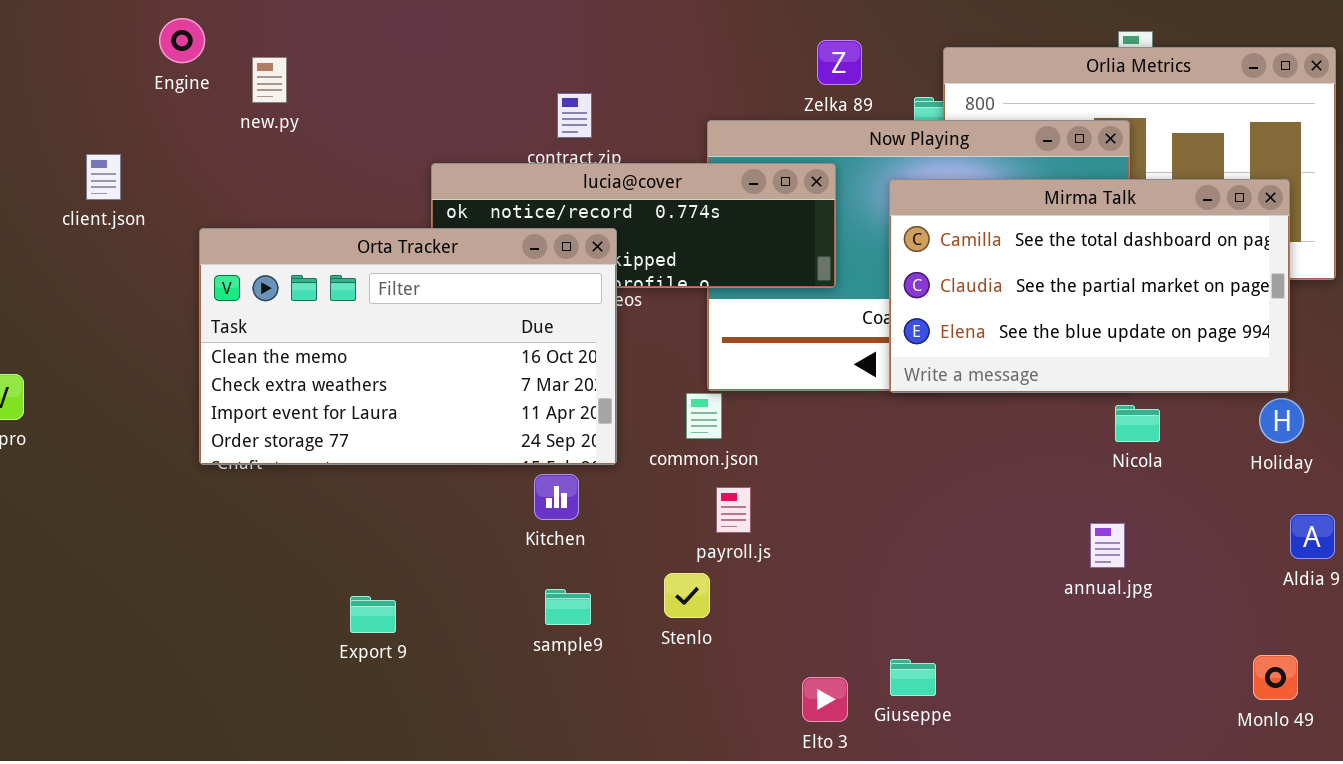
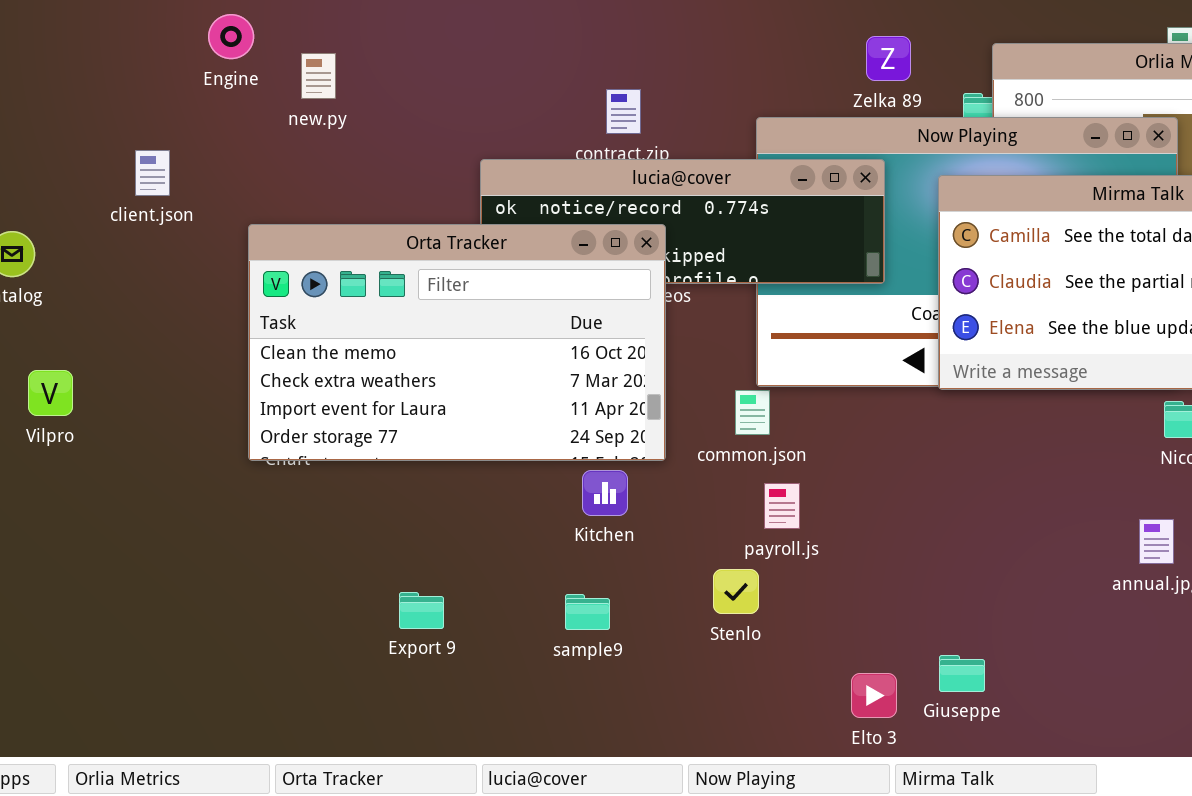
sample9: [545,589,591,625] -> [565,594,610,630], moved

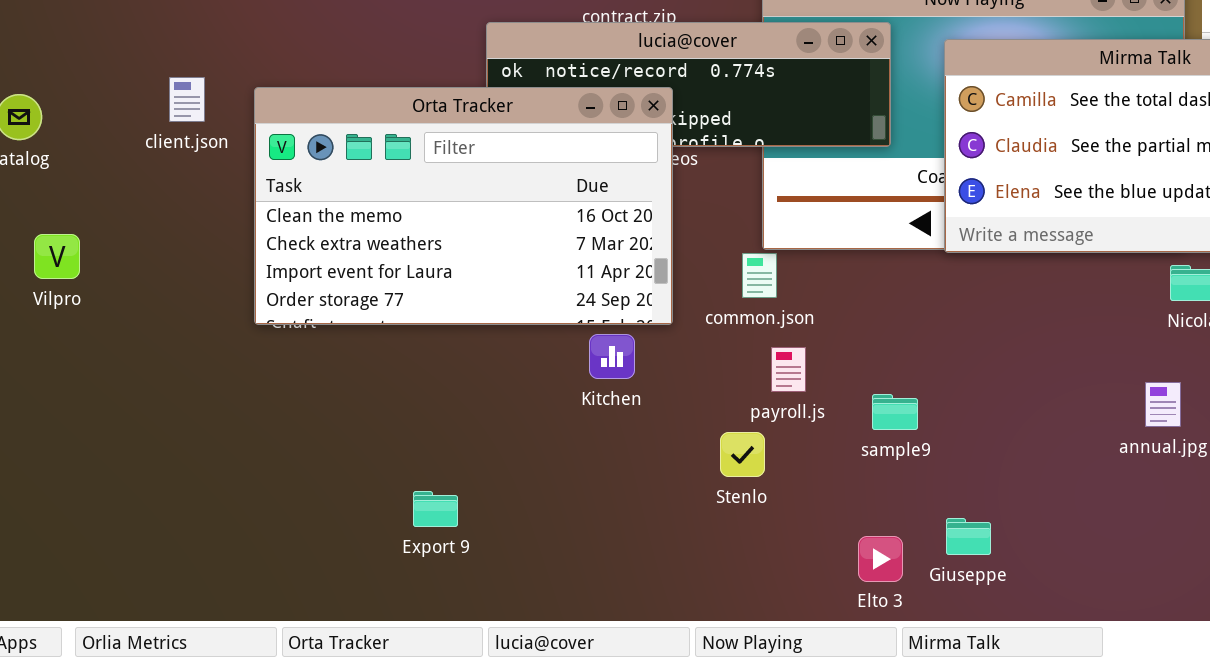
client.json: [135,150,170,196] -> [169,77,205,122], moved
Export 9: [399,592,444,629] -> [413,491,458,527], moved
sample9: [565,594,610,630] -> [872,394,918,430], moved

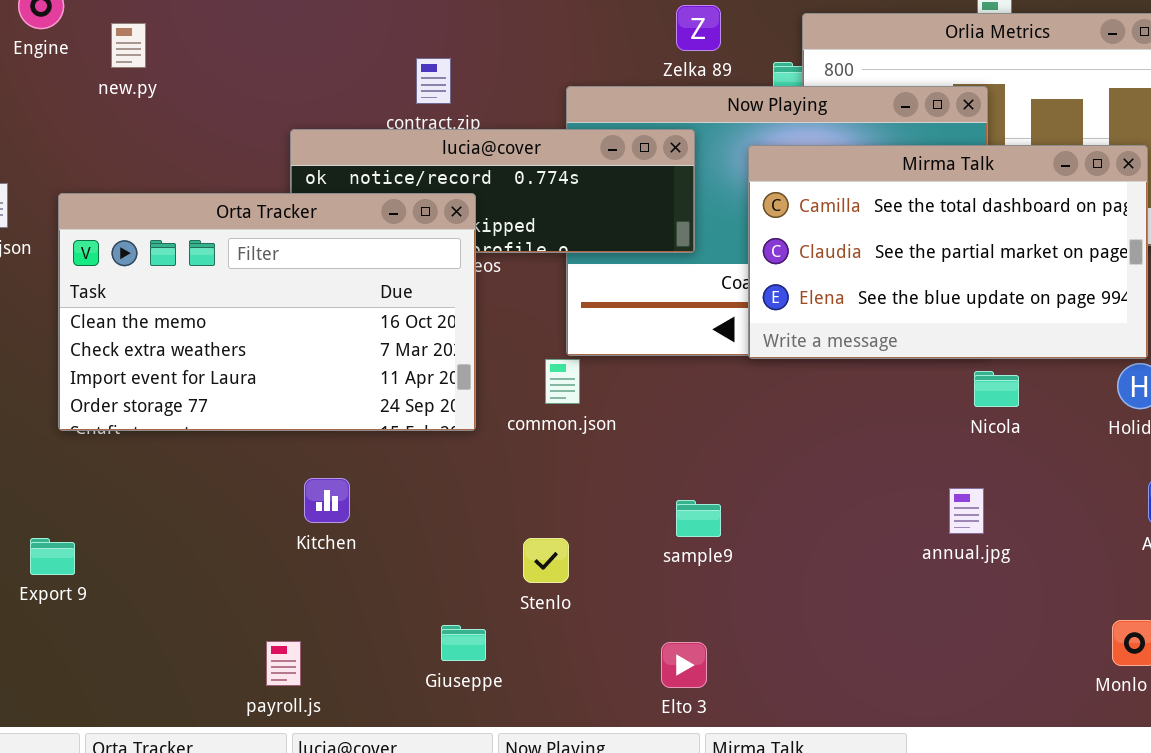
Kitchen: [589,334,635,379] -> [304,478,350,523], moved
payroll.js: [771,347,806,392] -> [266,641,301,686], moved
Export 9: [413,491,458,527] -> [30,538,75,575], moved
Giuseppe: [946,518,991,555] -> [441,625,486,661], moved

